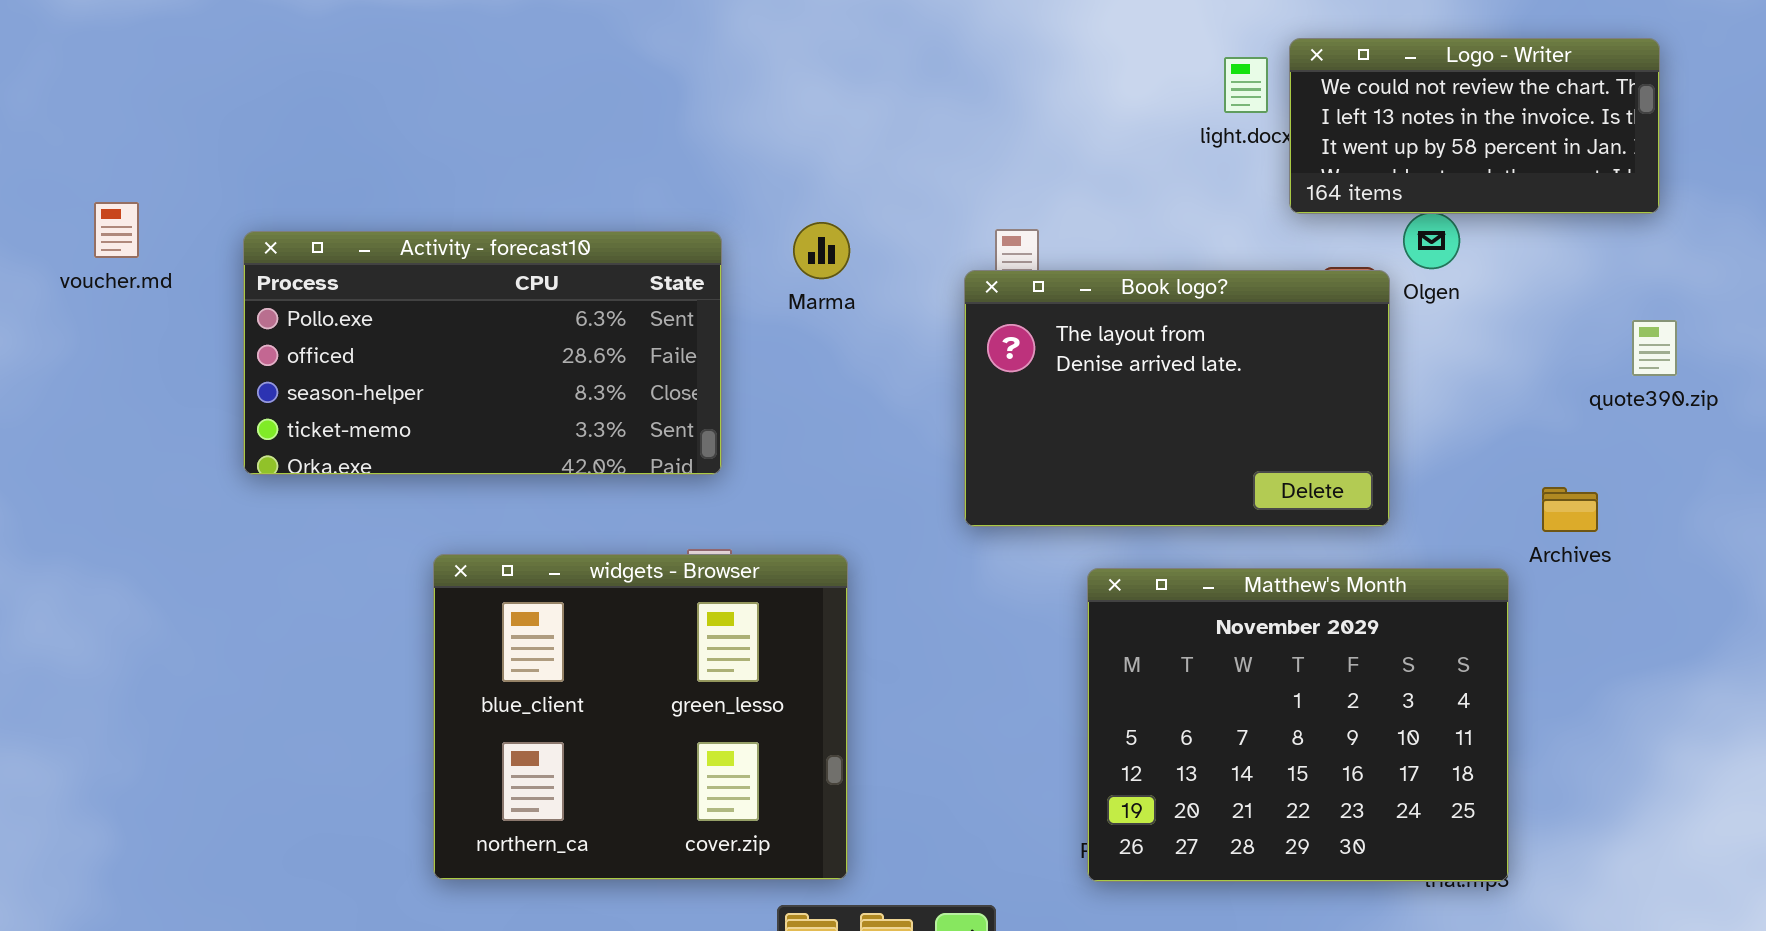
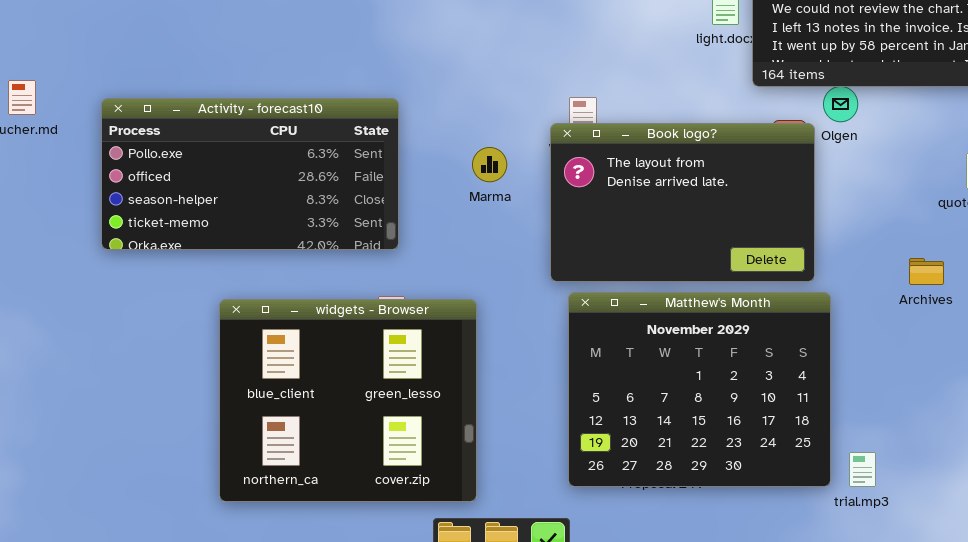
Marma: [793,222,850,279] -> [472,147,507,182], moved
Matthew's Month: [1087,568,1509,882] -> [568,292,831,487], moved

